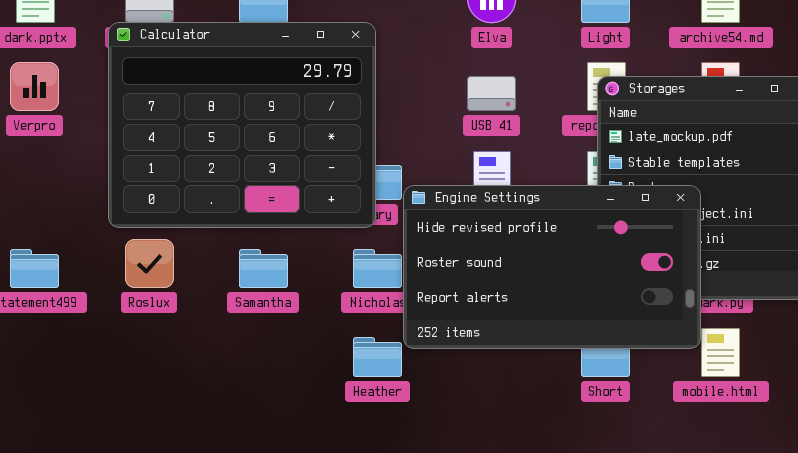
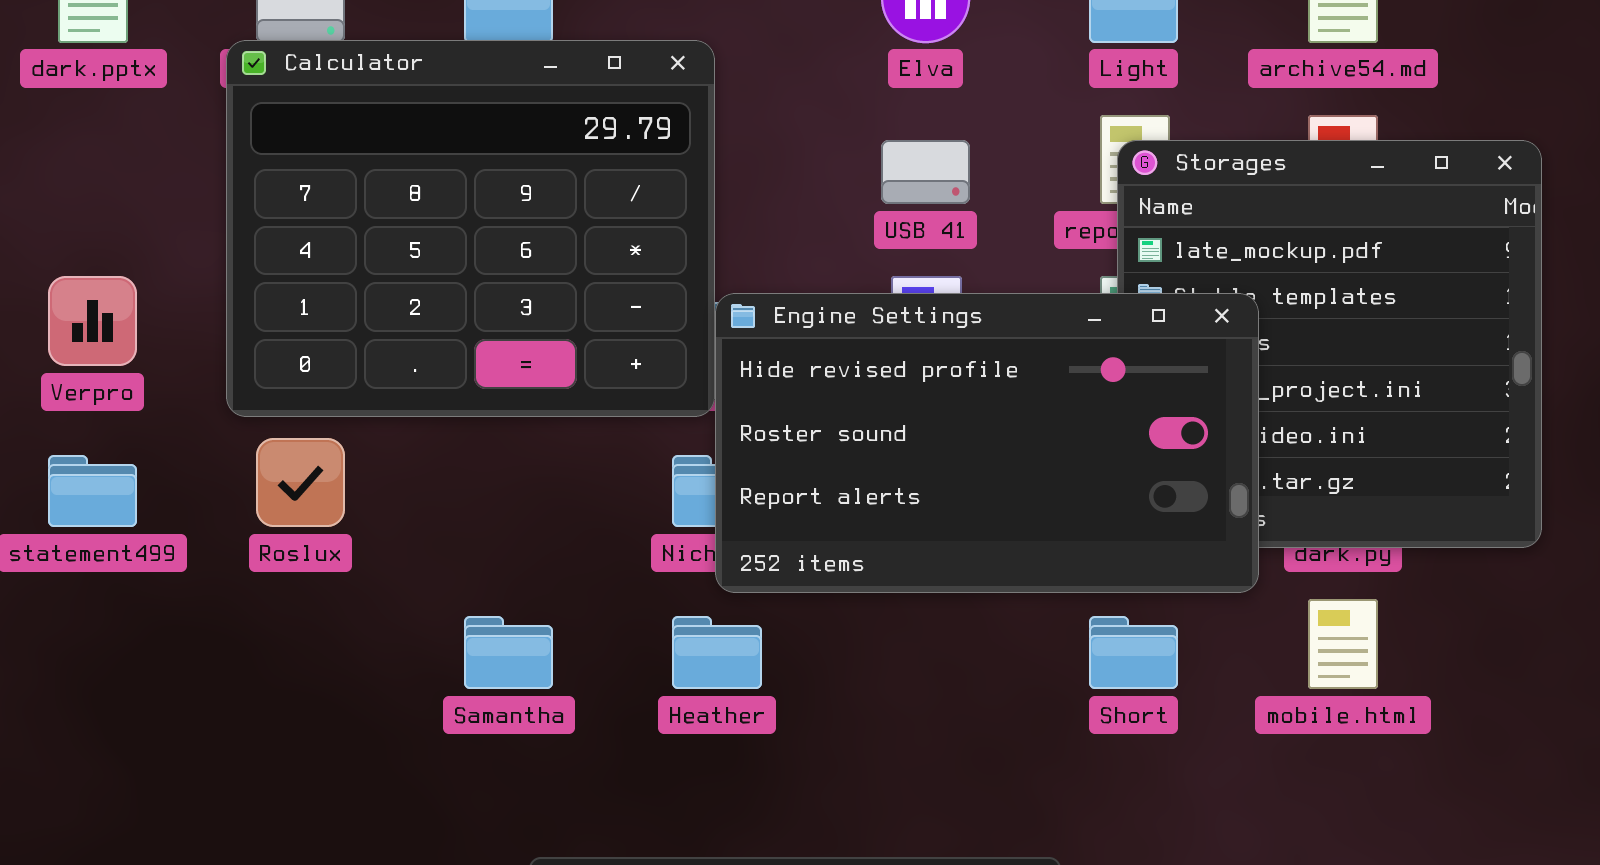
Verpro: [10,62,59,111] -> [48,276,137,366], moved
Engine Settings: [403,185,701,349] -> [715,293,1259,593], moved
Samantha: [239,249,288,288] -> [464,616,553,689], moved

